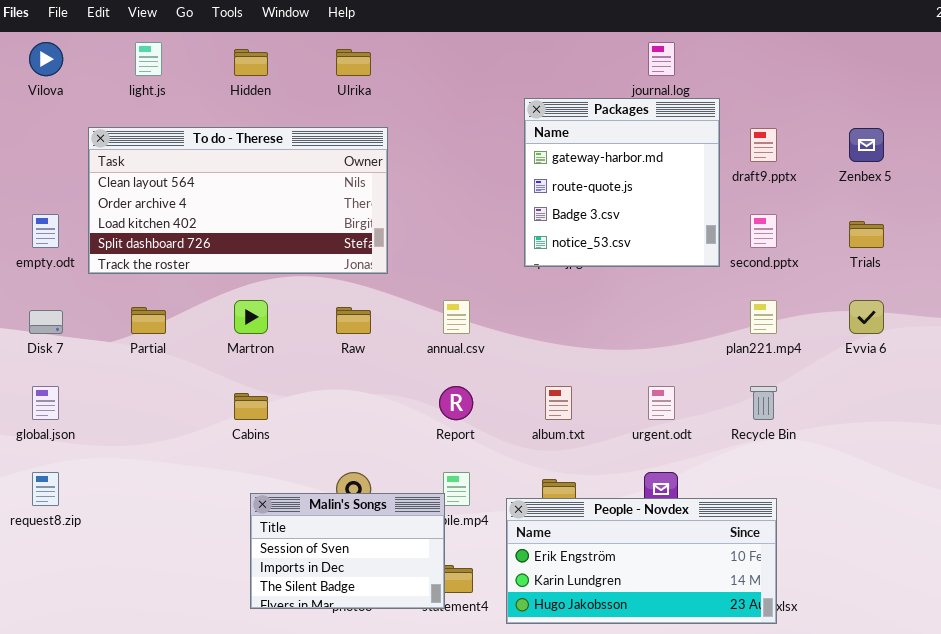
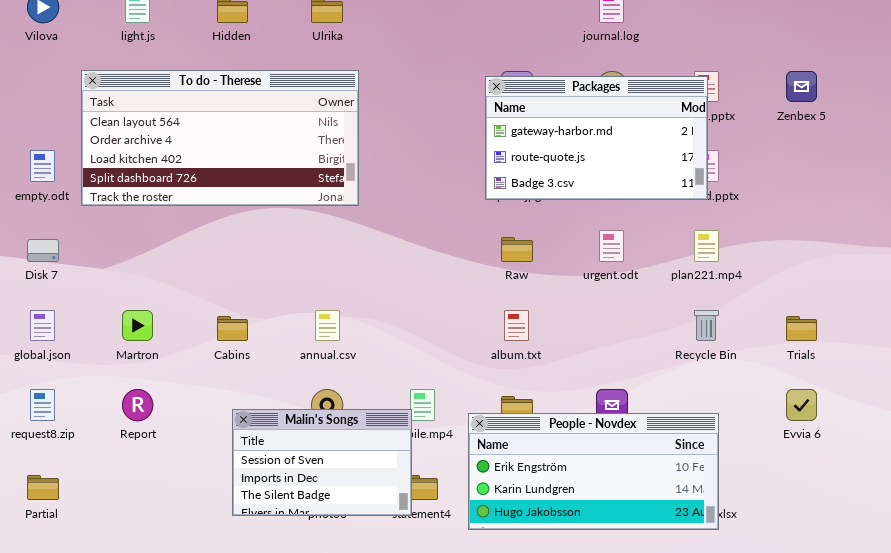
Packages: [524,98,720,267] -> [485,76,708,200], resized
Trials: [849,221,884,248] -> [786,316,817,341], moved
Martron: [234,300,268,334] -> [122,310,153,341], moved
annual.csv: [443,300,470,334] -> [315,310,340,341], moved
Evvia 6: [849,300,884,334] -> [786,389,817,421], moved
Partial: [131,307,166,334] -> [27,475,59,500], moved
Raw: [336,307,371,334] -> [501,237,533,262], moved
Report: [439,386,473,420] -> [122,389,153,421], moved
urgent.odt: [648,386,675,420] -> [599,230,624,262], moved

